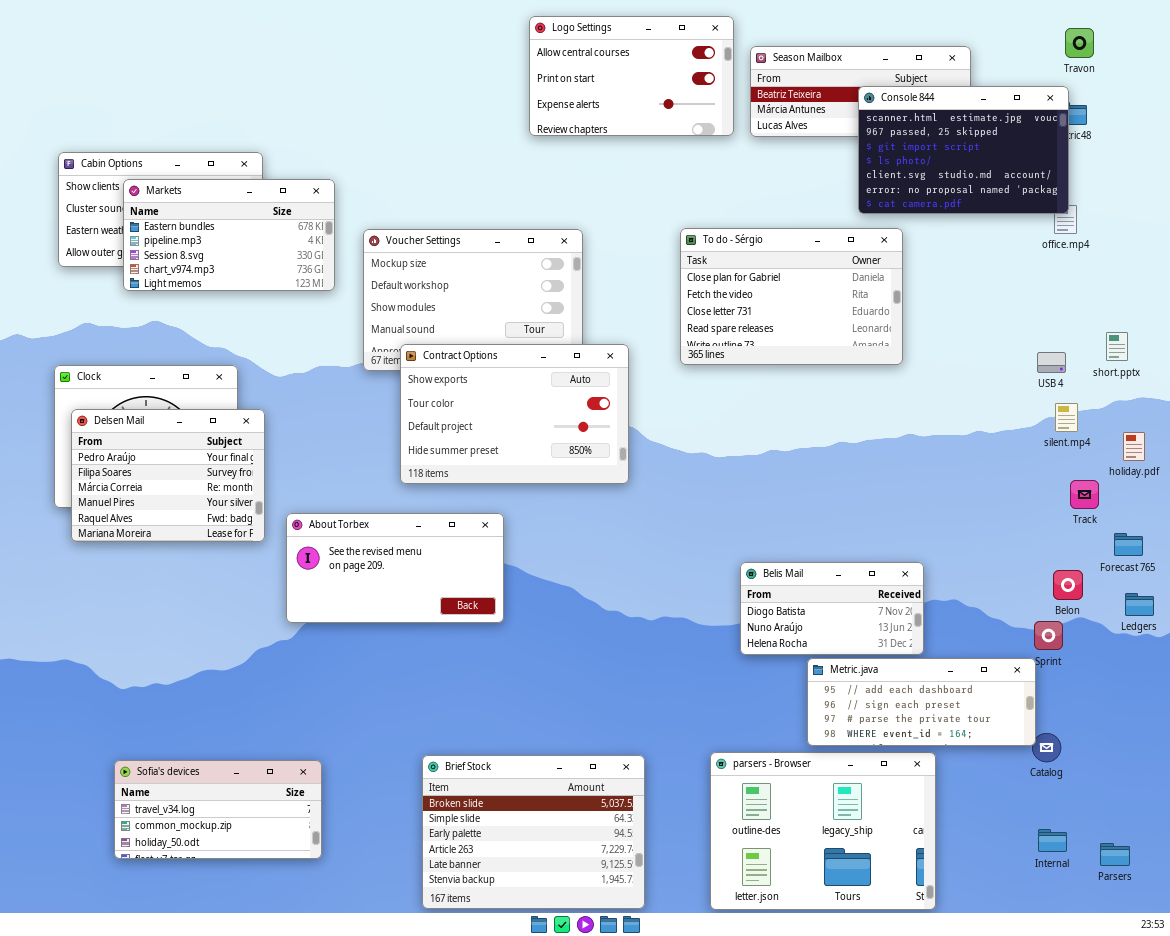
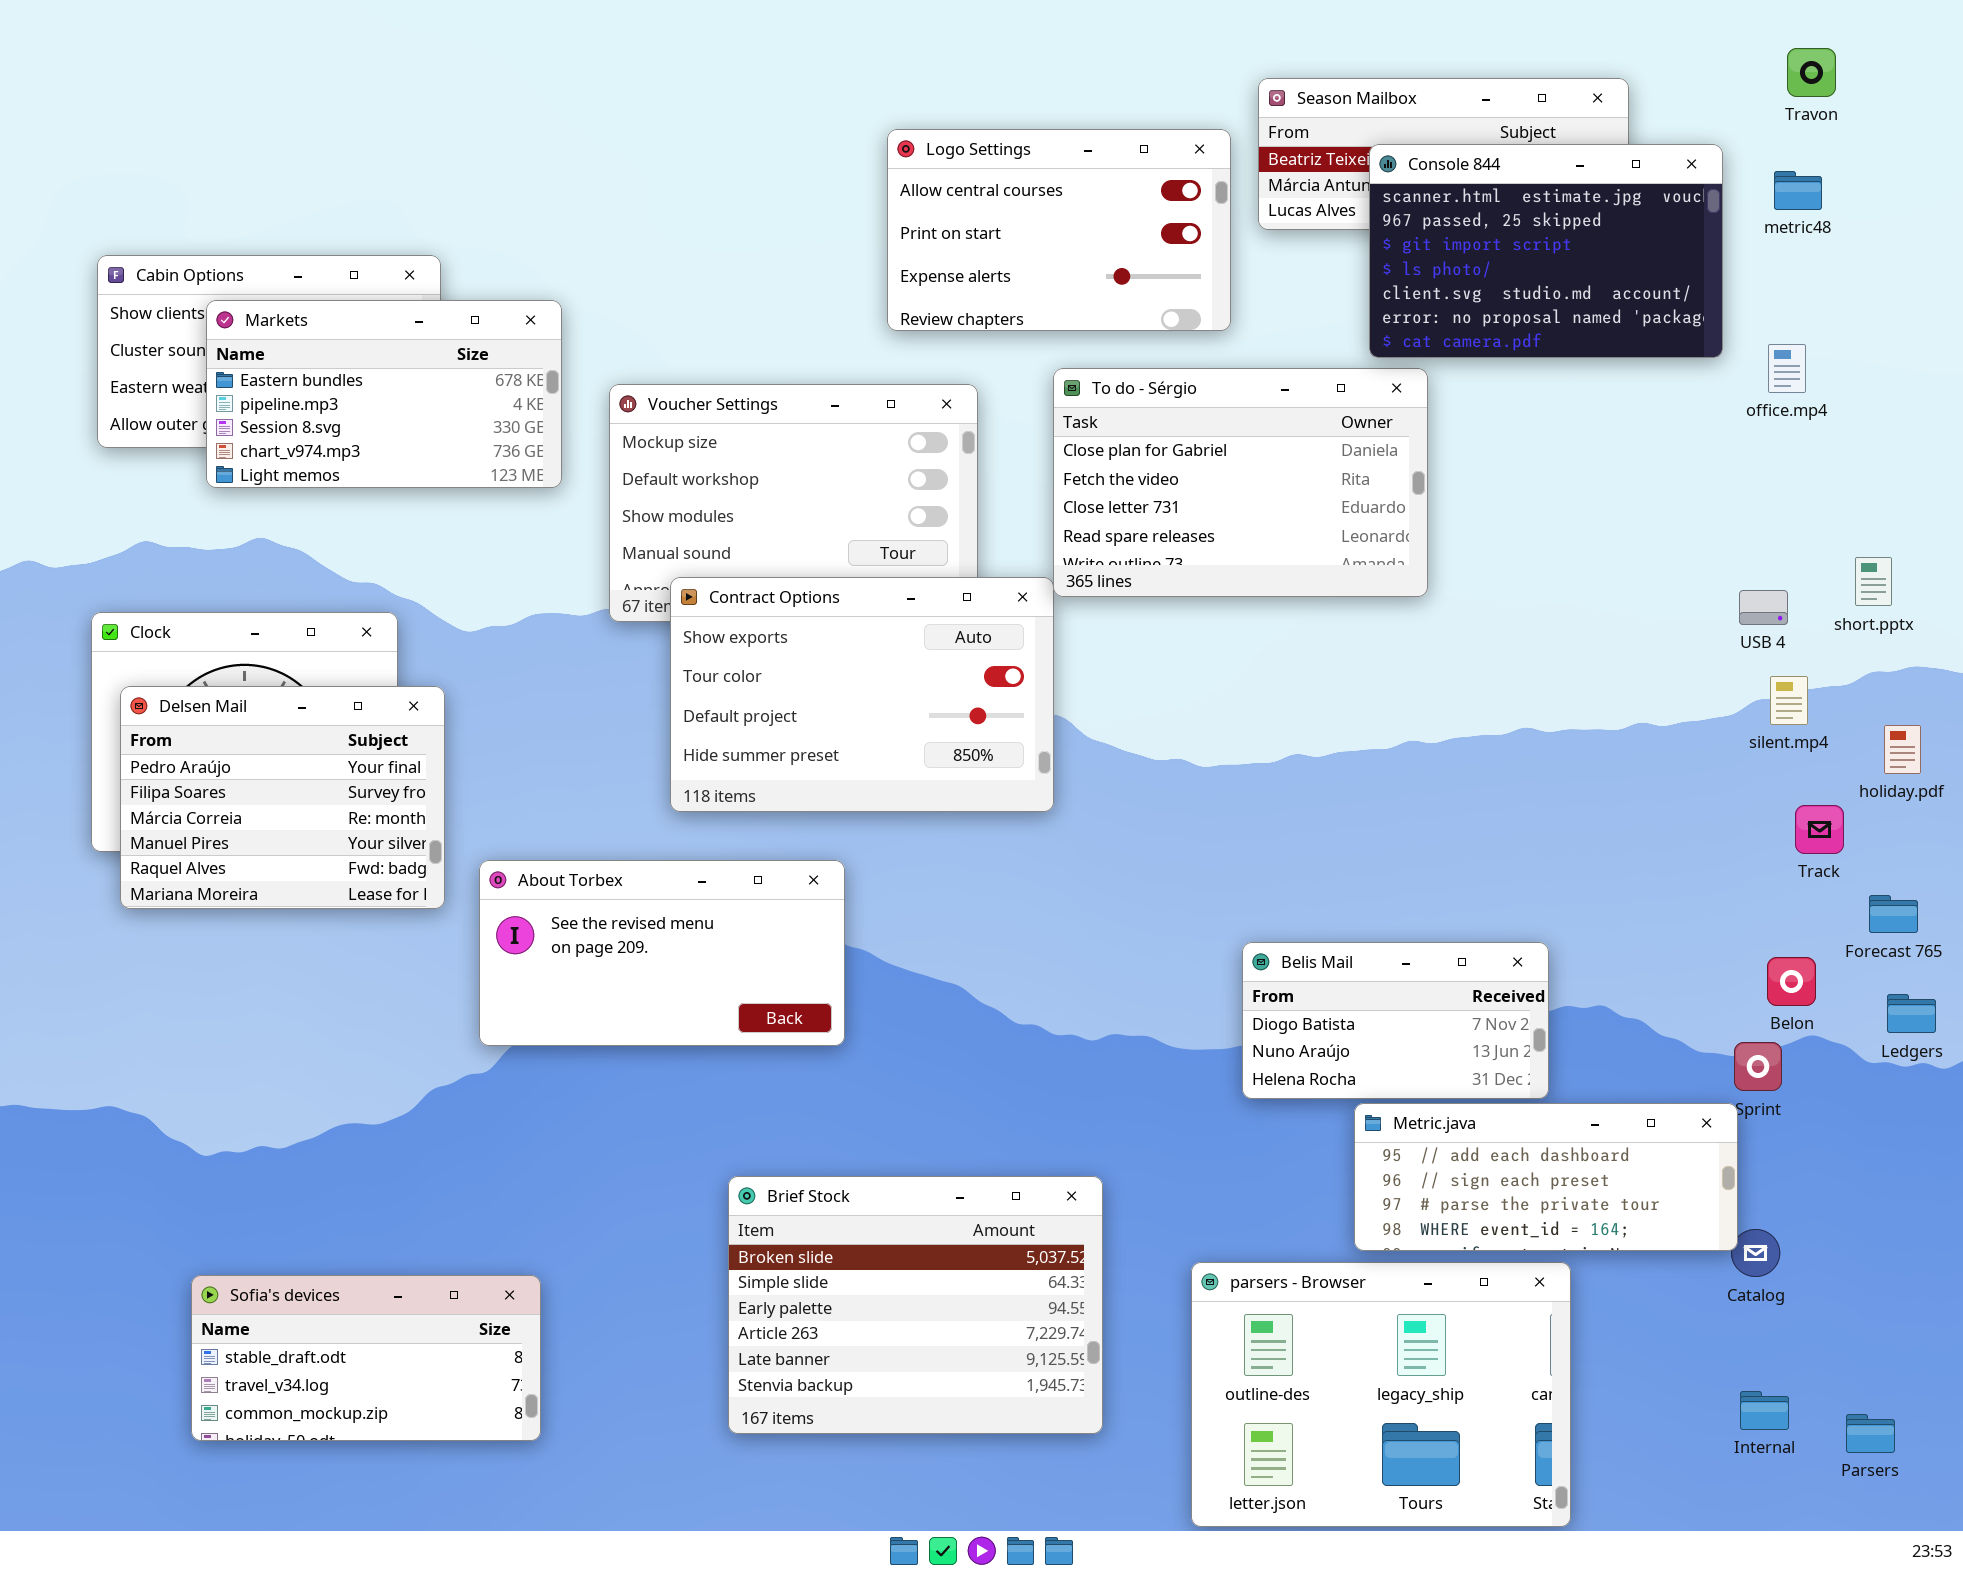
Logo Settings: [529,16,734,136] -> [887,129,1231,331], moved
Console 844: [858,86,1069,214] -> [1369,144,1723,358], moved
To do - Sérgio: [680,228,903,365] -> [1053,368,1428,597], moved
Brief Stock: [422,755,645,909] -> [728,1176,1103,1434], moved
Sofia's devices: [114,760,322,859] -> [191,1275,541,1441], scrolled up 1 row

